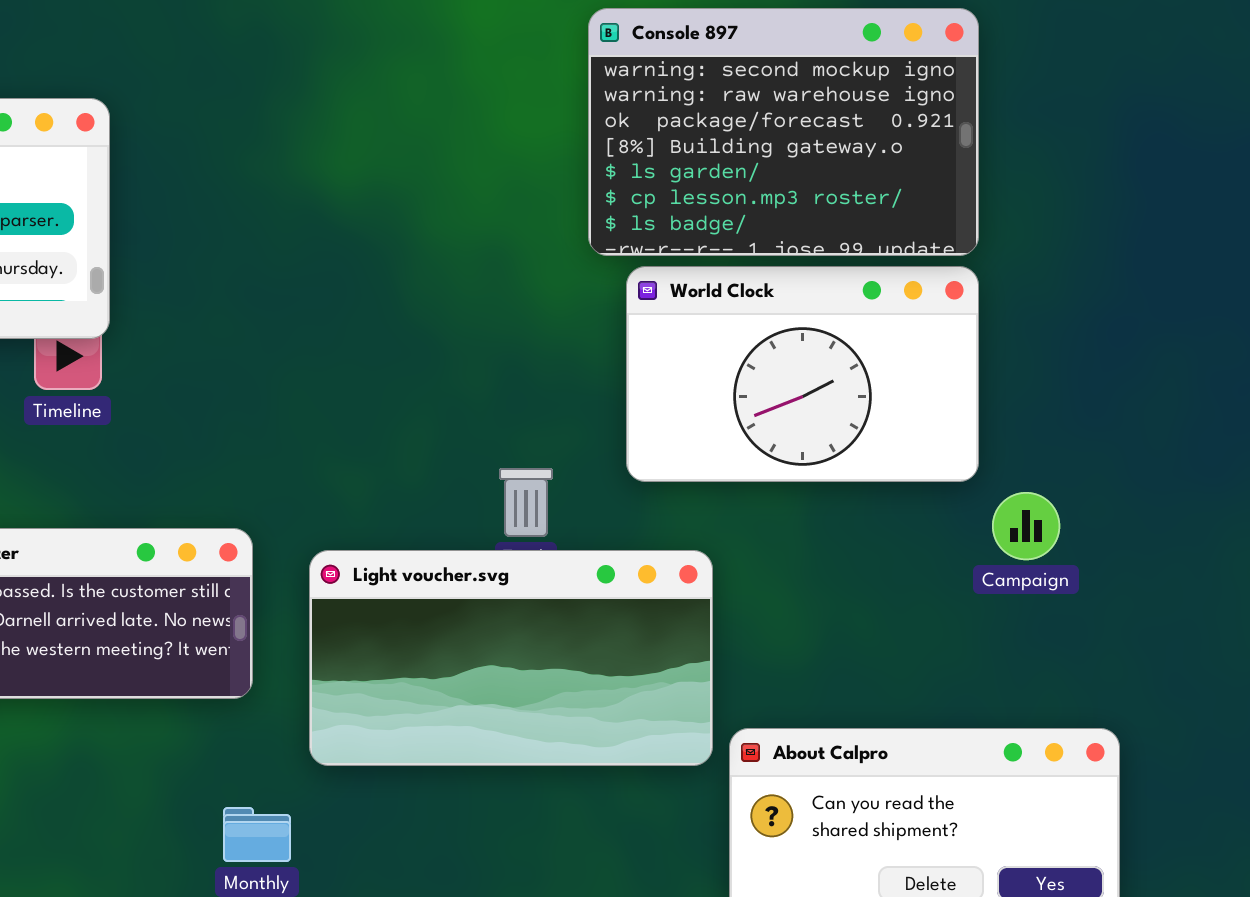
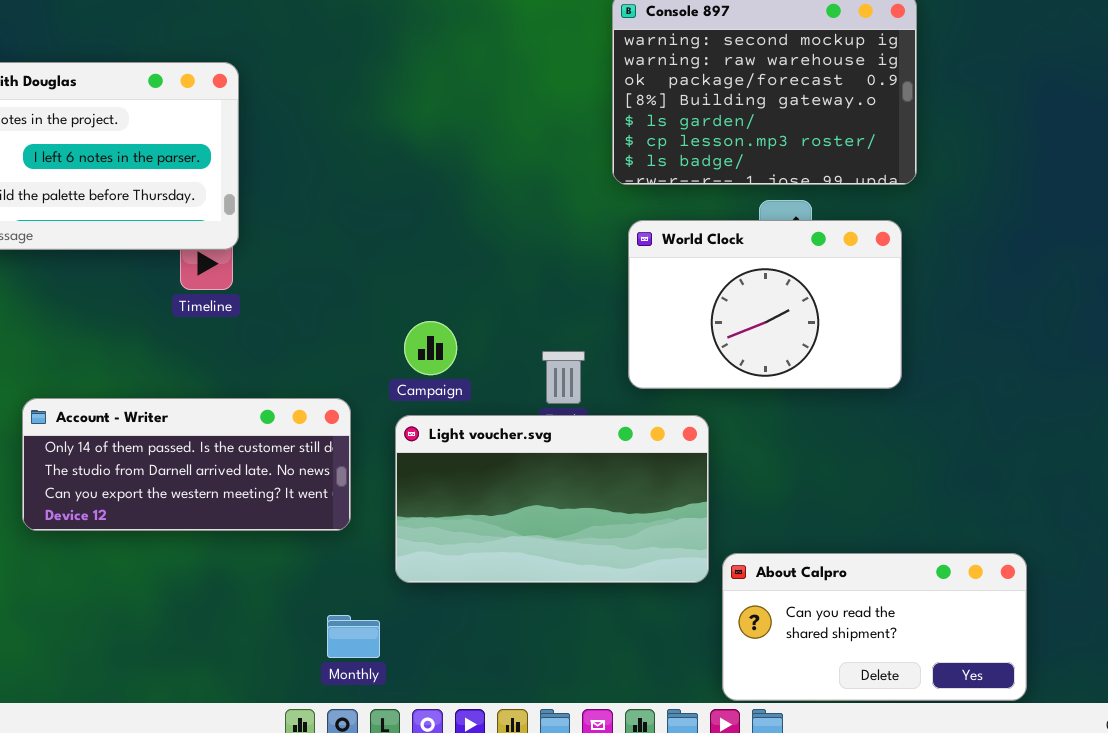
World Clock: [626,266,979,482] -> [628,220,902,389], moved
Campaign: [992,492,1060,560] -> [404,321,457,375], moved

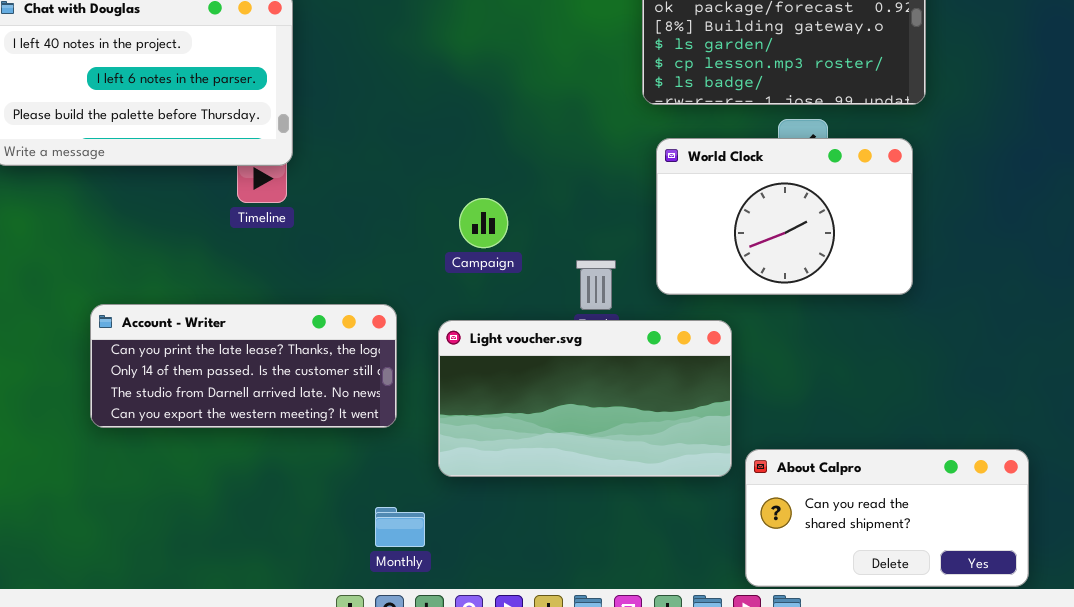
Campaign: [404,321,457,375] -> [459,198,508,248], moved
Account - Writer: [22,398,351,531] -> [90,304,397,428], scrolled up 1 row

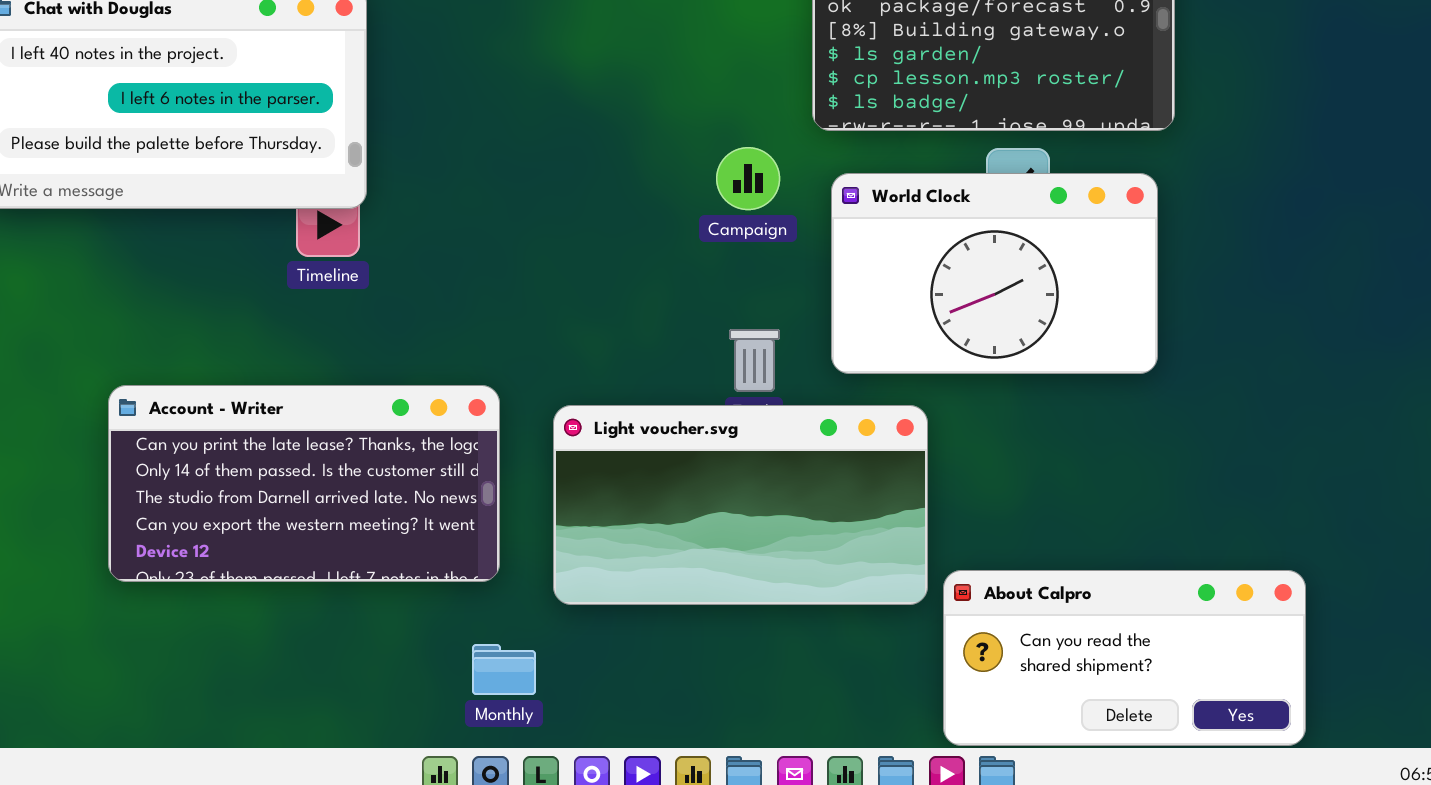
Campaign: [459,198,508,248] -> [716,147,780,210], moved
Account - Writer: [90,304,397,428] -> [108,385,500,582], resized

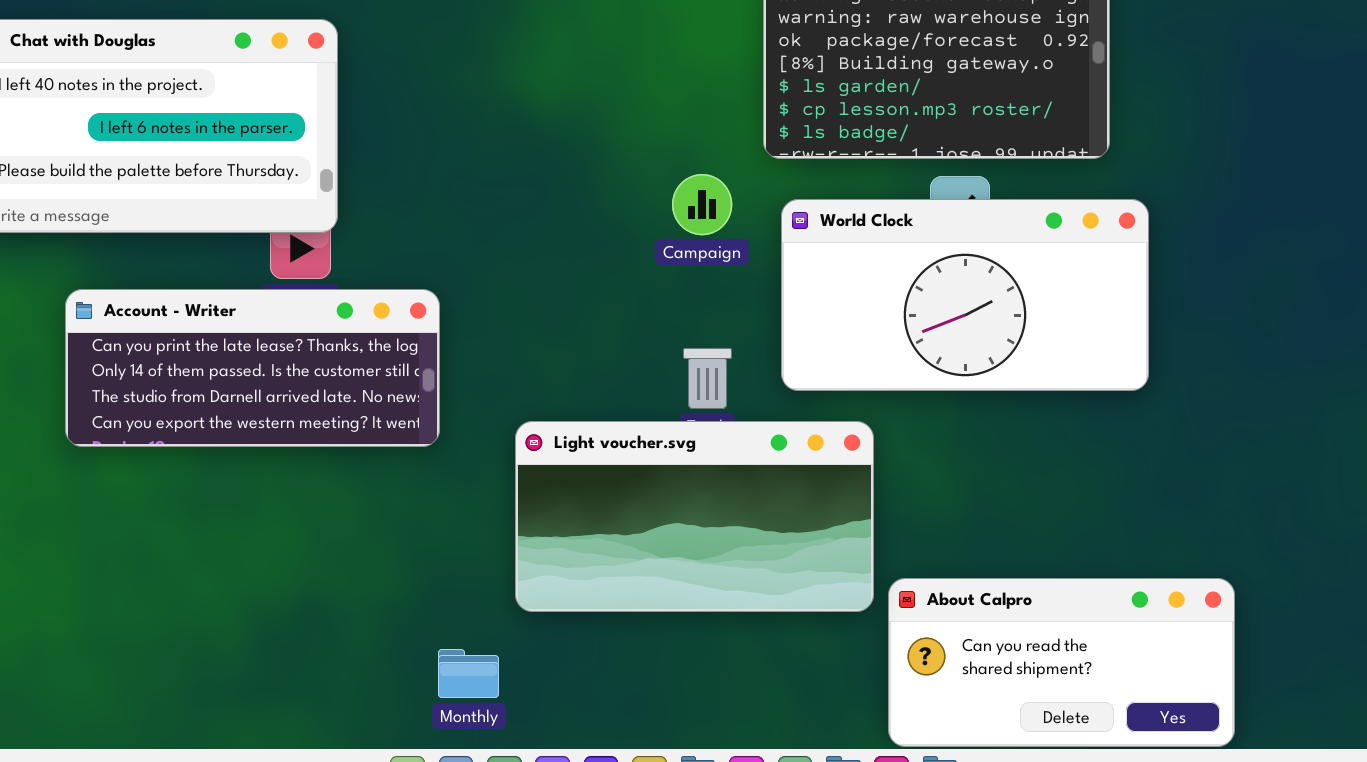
World Clock: [831,173,1158,374] -> [781,199,1149,391], resized
Account - Writer: [108,385,500,582] -> [65,289,440,447], moved, resized

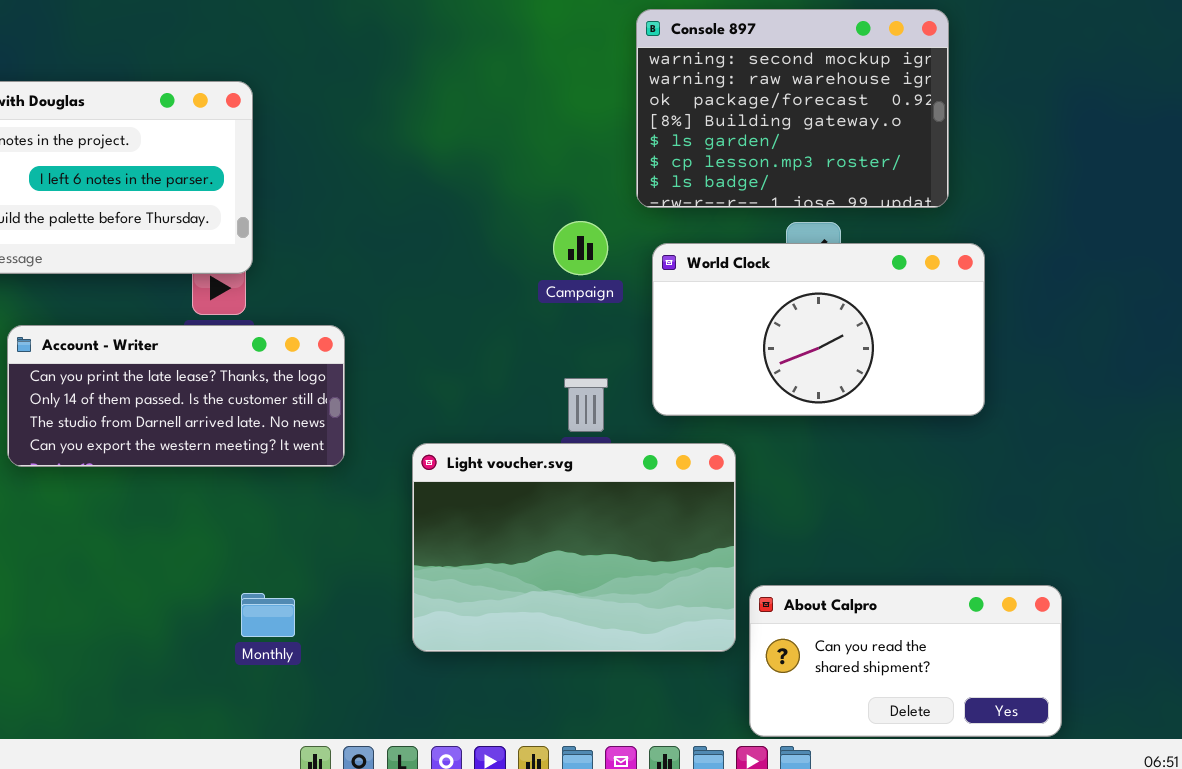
Light voucher.svg: [515,421,874,612] -> [412,443,736,652], resized
Monthly: [438,649,499,698] -> [241,593,295,637], moved

